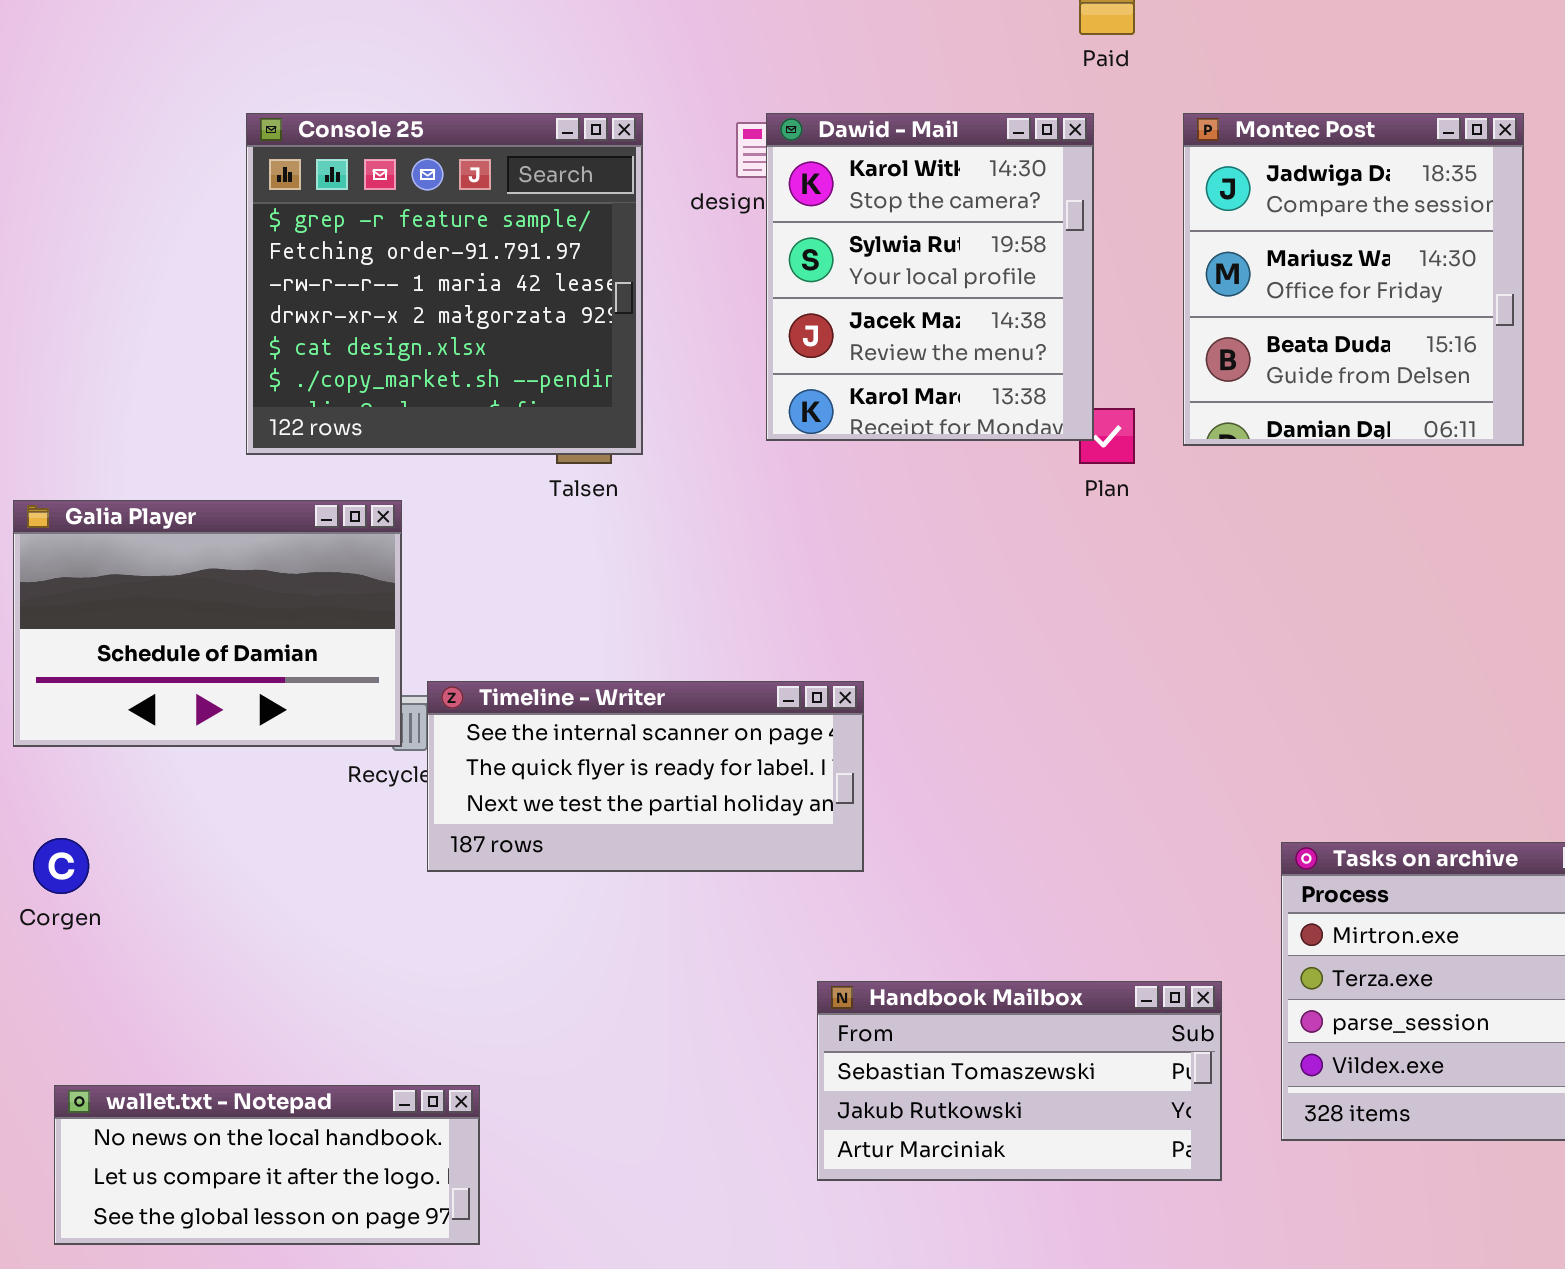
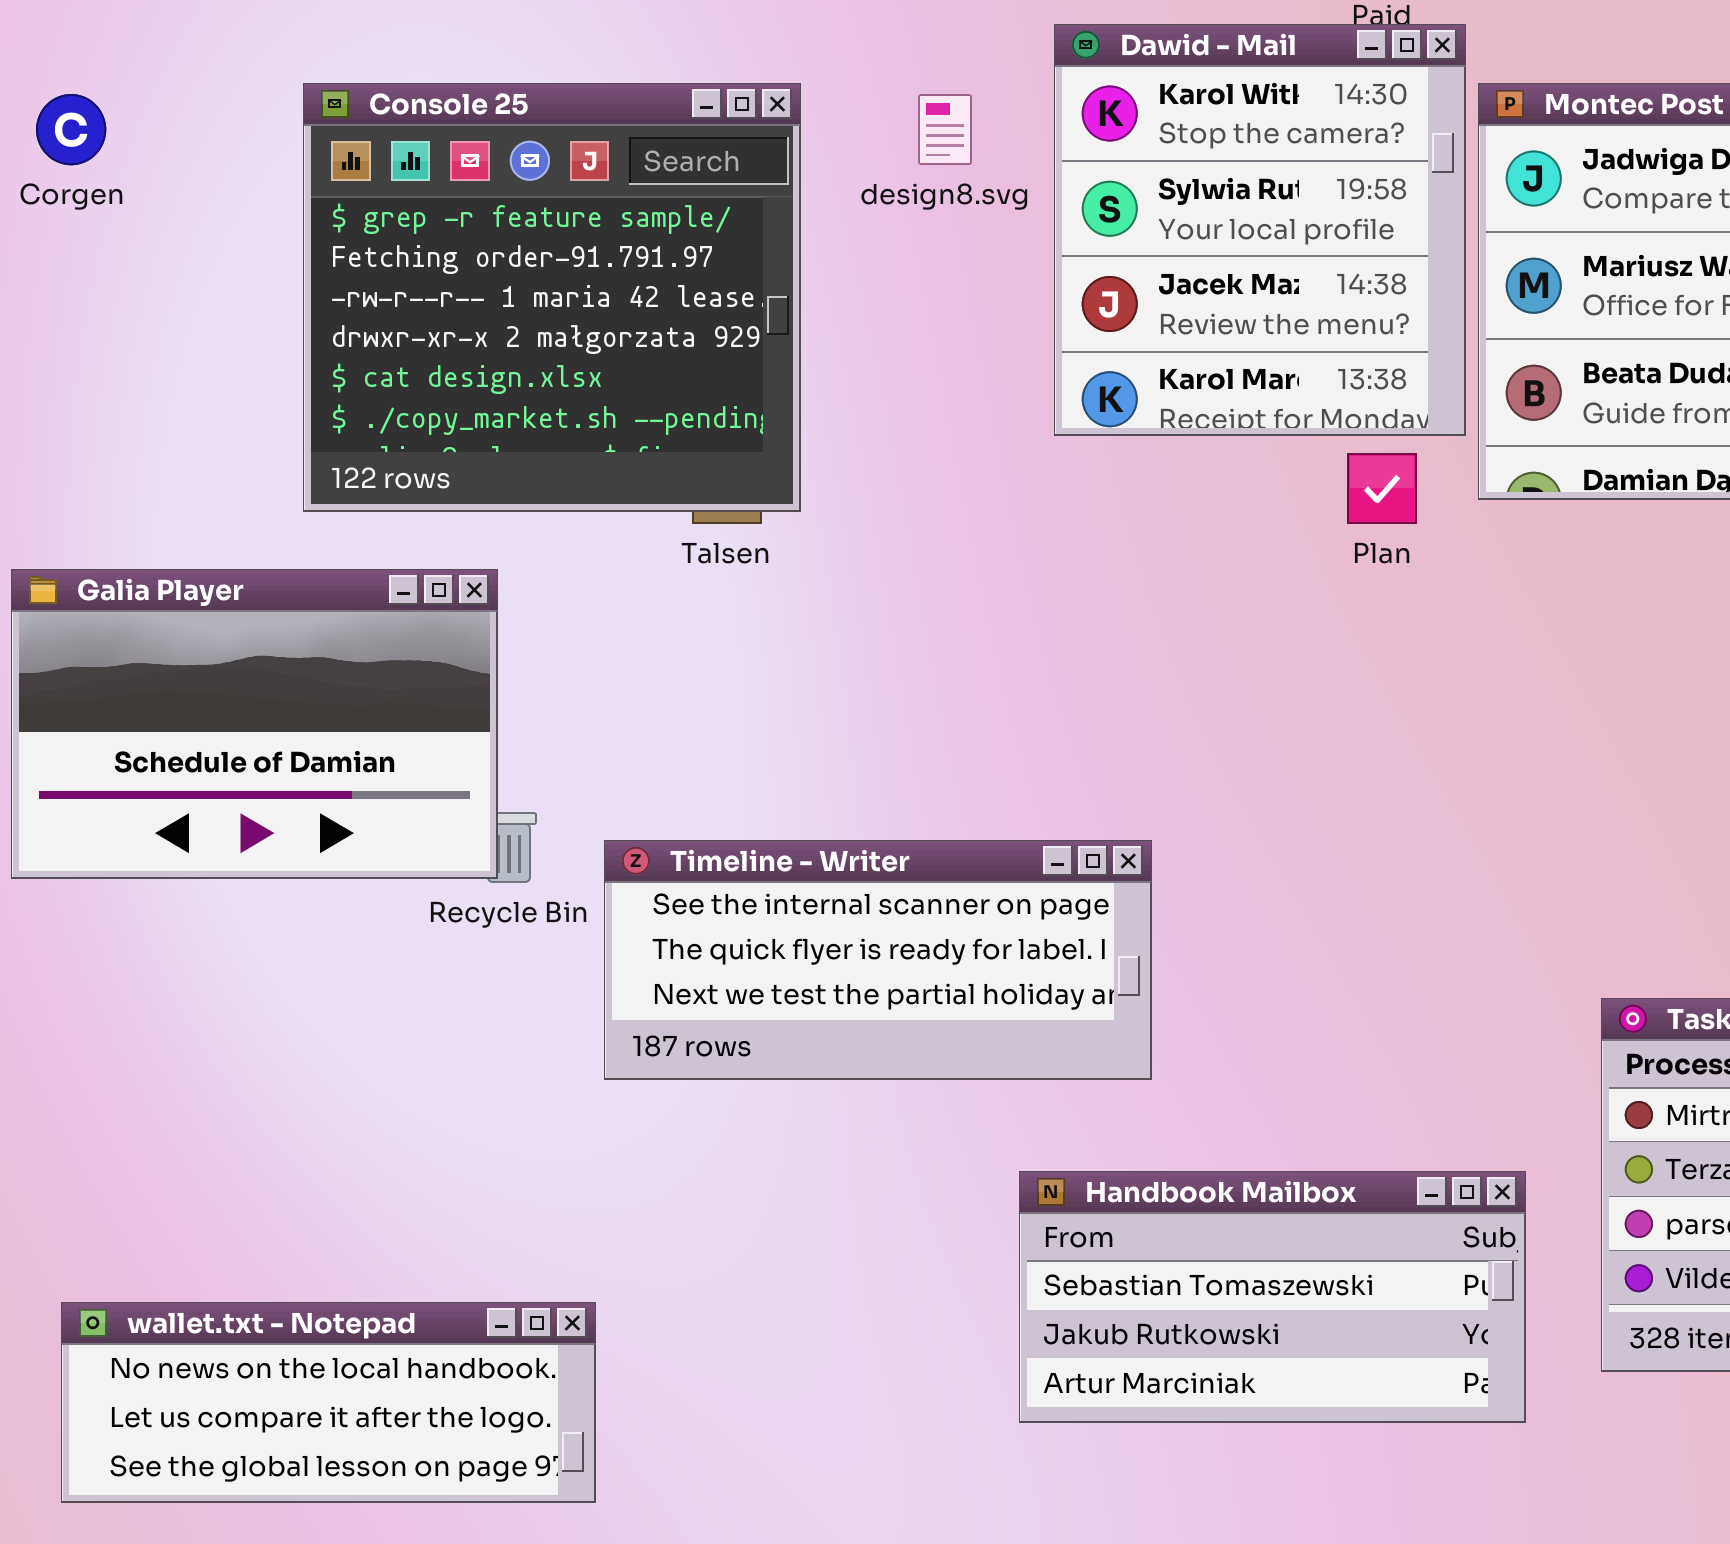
Dawid - Mail: [766,113,1094,441] -> [1054,24,1466,436], moved
Timeline - Writer: [427,681,864,872] -> [604,840,1152,1080], moved
Corgen: [33,838,89,894] -> [36,94,106,165], moved

